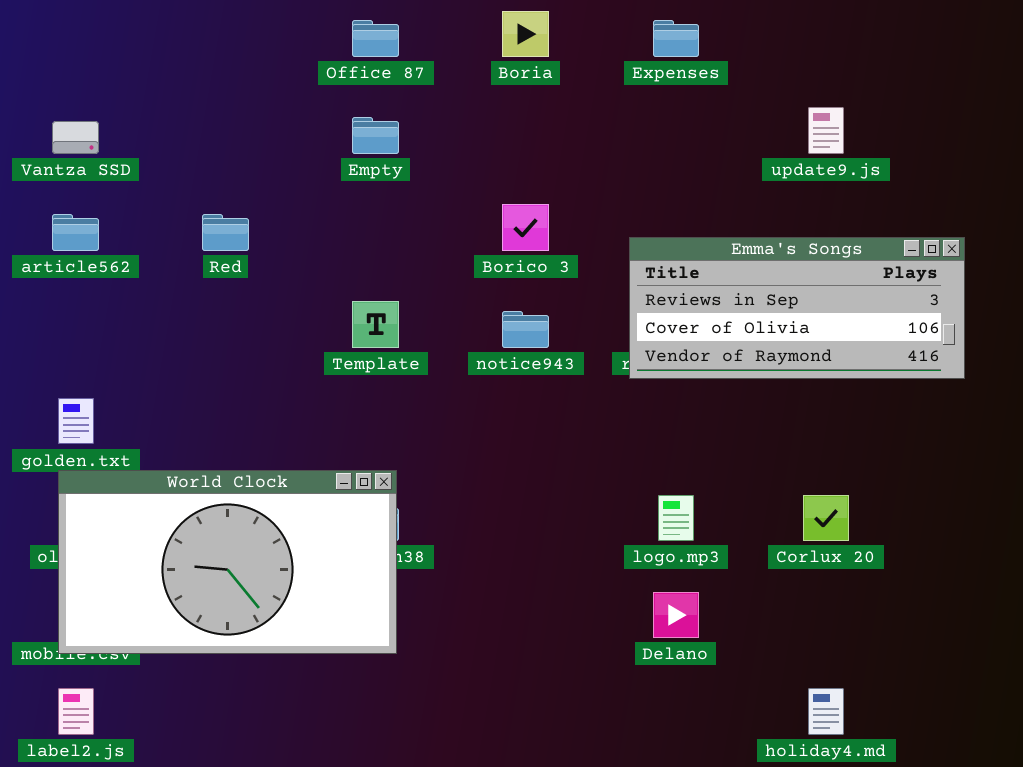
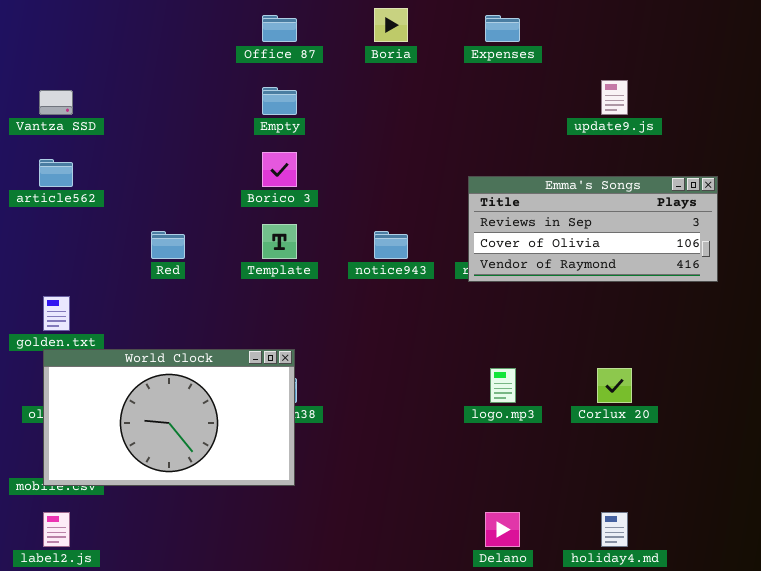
Borico 3: [502,204,549,251] -> [262,152,297,187], moved
Red: [202,214,249,251] -> [151,231,185,259], moved
Delano: [653,592,699,638] -> [485,512,520,547], moved

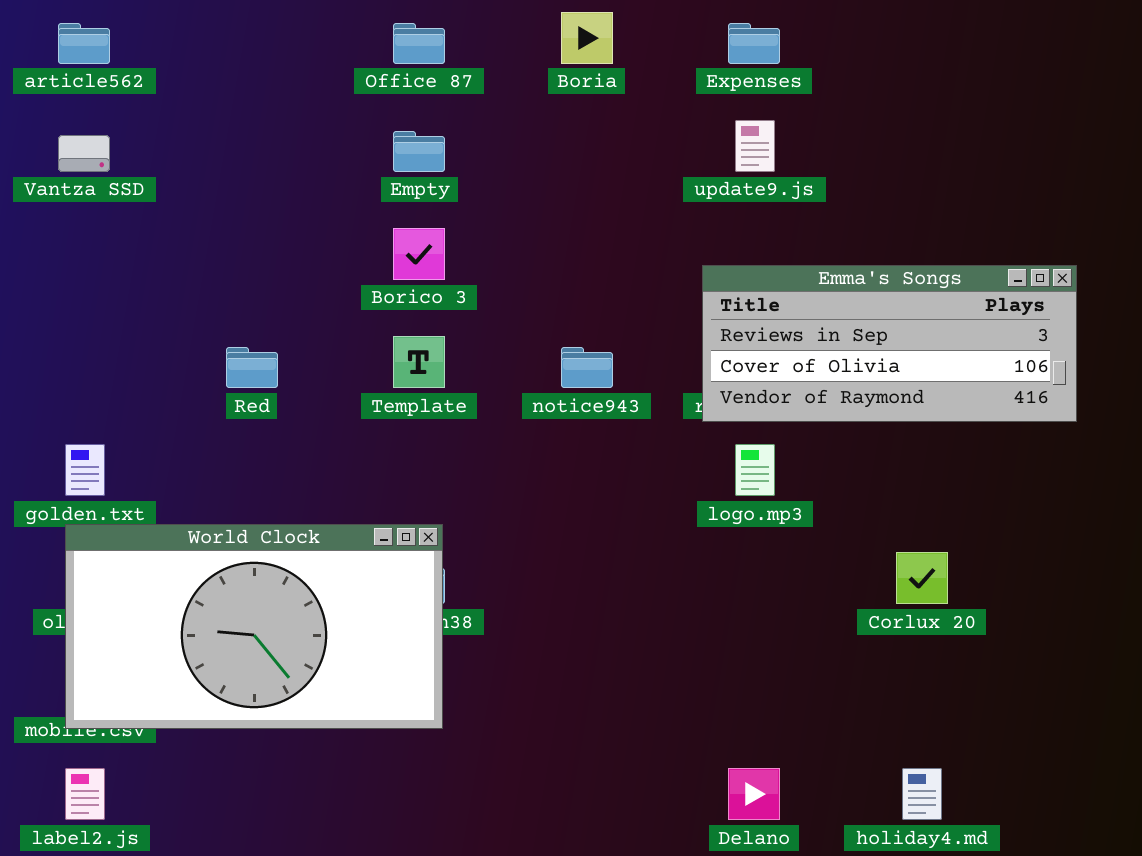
update9.js: [601,80,628,115] -> [735,120,775,172], moved
article562: [39,159,73,187] -> [58,23,110,64], moved
logo.mp3: [490,368,516,403] -> [735,444,775,496], moved

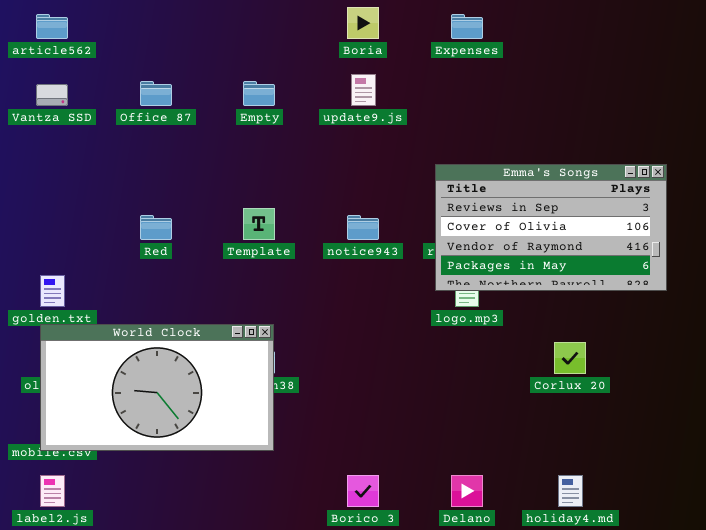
Office 87: [393,23,445,64] -> [140,81,172,106], moved
update9.js: [735,120,775,172] -> [351,74,376,106], moved
Borico 3: [393,228,445,280] -> [347,475,379,507], moved
Emma's Songs: [702,265,1077,422] -> [435,164,667,291], resized

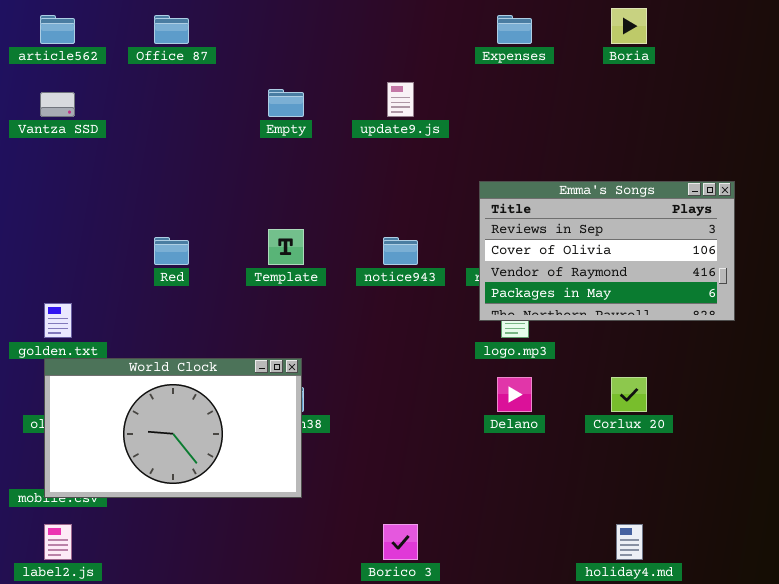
Boria: [347,7,379,39] -> [611,8,647,44], moved
Office 87: [140,81,172,106] -> [154,15,189,44], moved
Delano: [451,475,483,507] -> [497,377,532,412], moved

